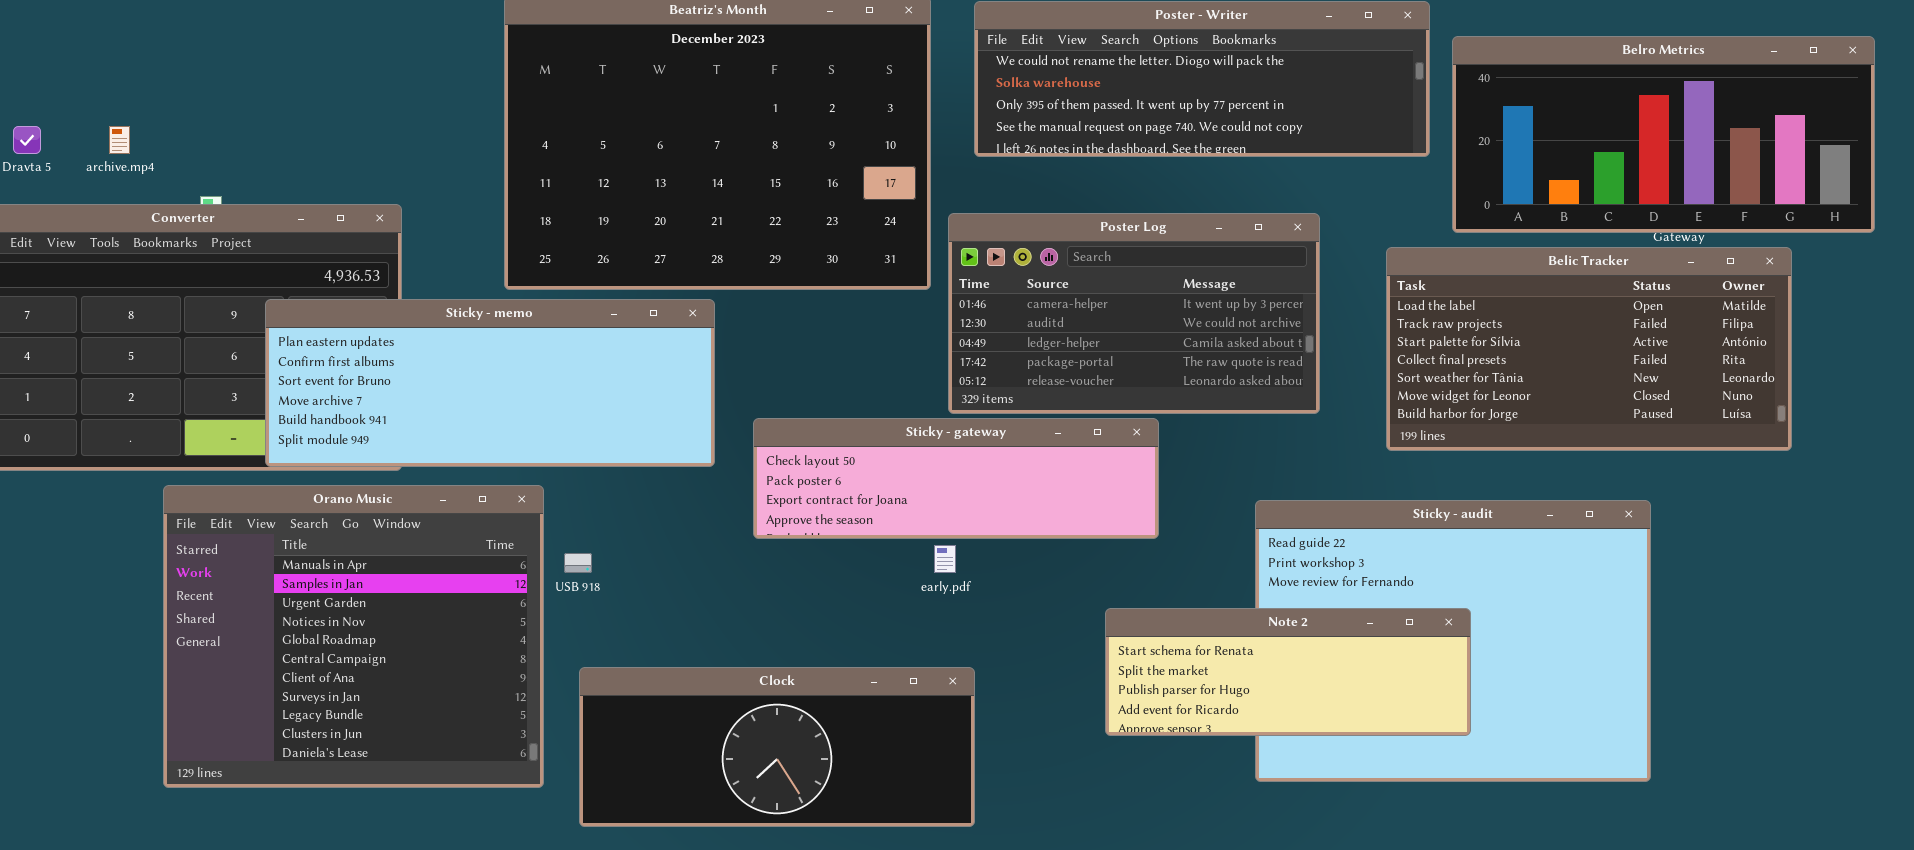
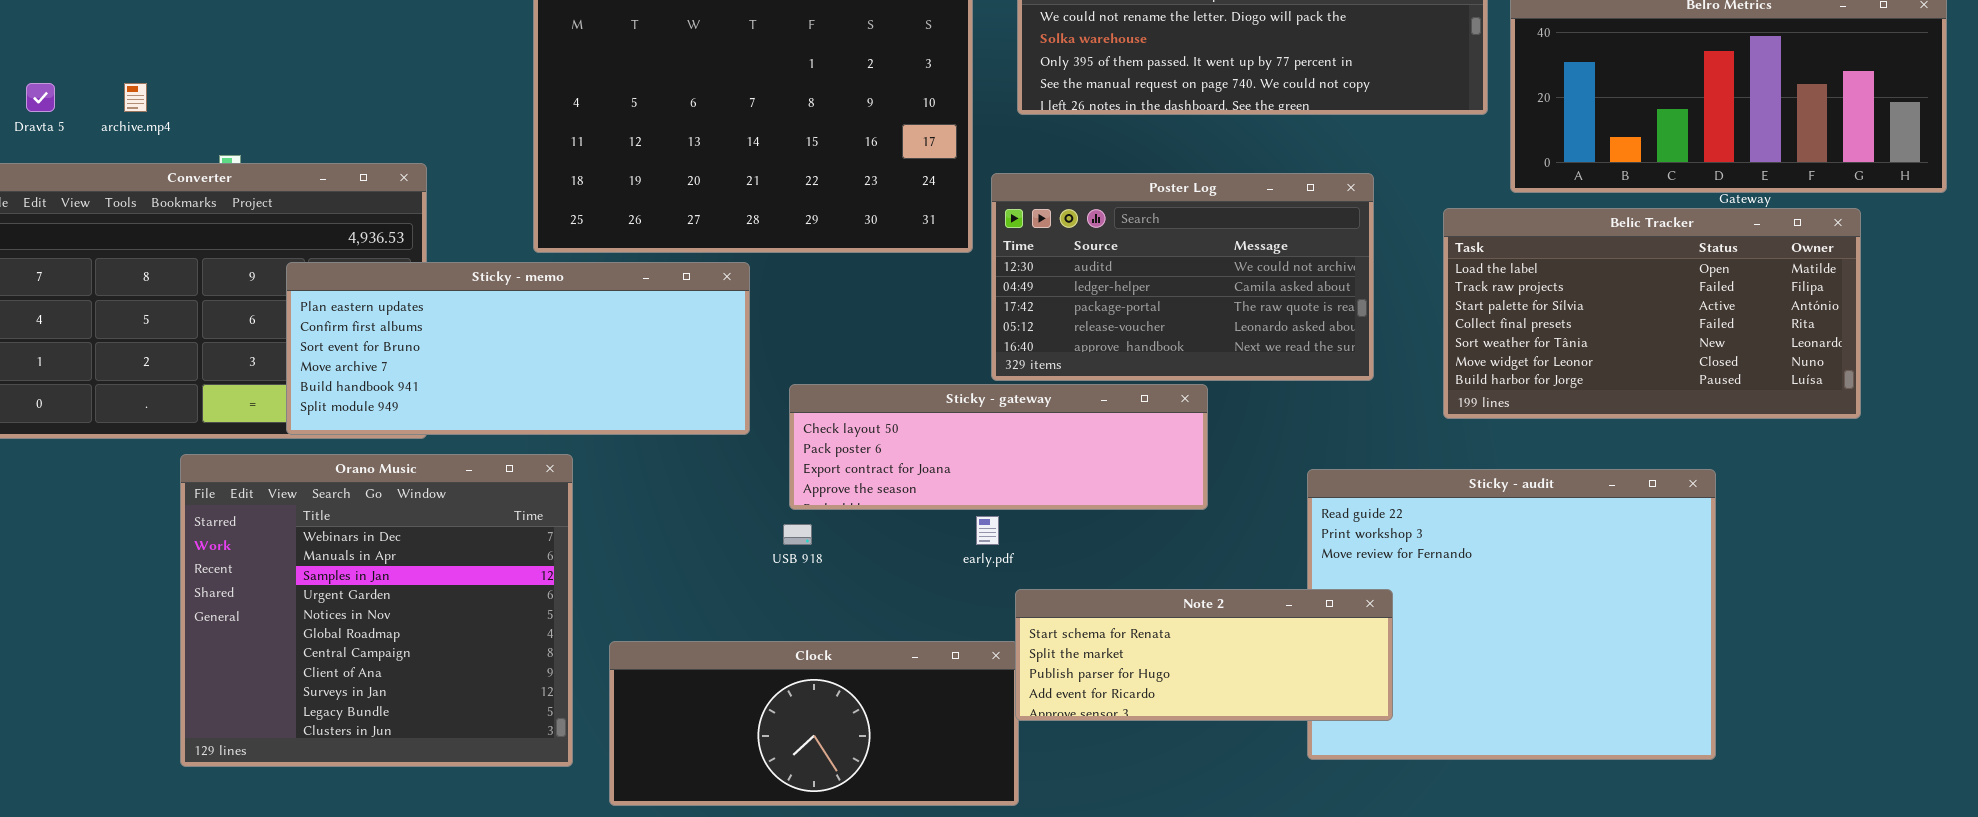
Poster Log: [948,213,1320,414] -> [991,173,1374,381], scrolled down 1 row
Orano Music: [163,485,544,788] -> [180,454,573,767], scrolled up 1 row
USB 918: [564,553,592,573] -> [783,524,812,545], moved
Note 2: [1105,608,1471,736] -> [1015,589,1393,721], moved

